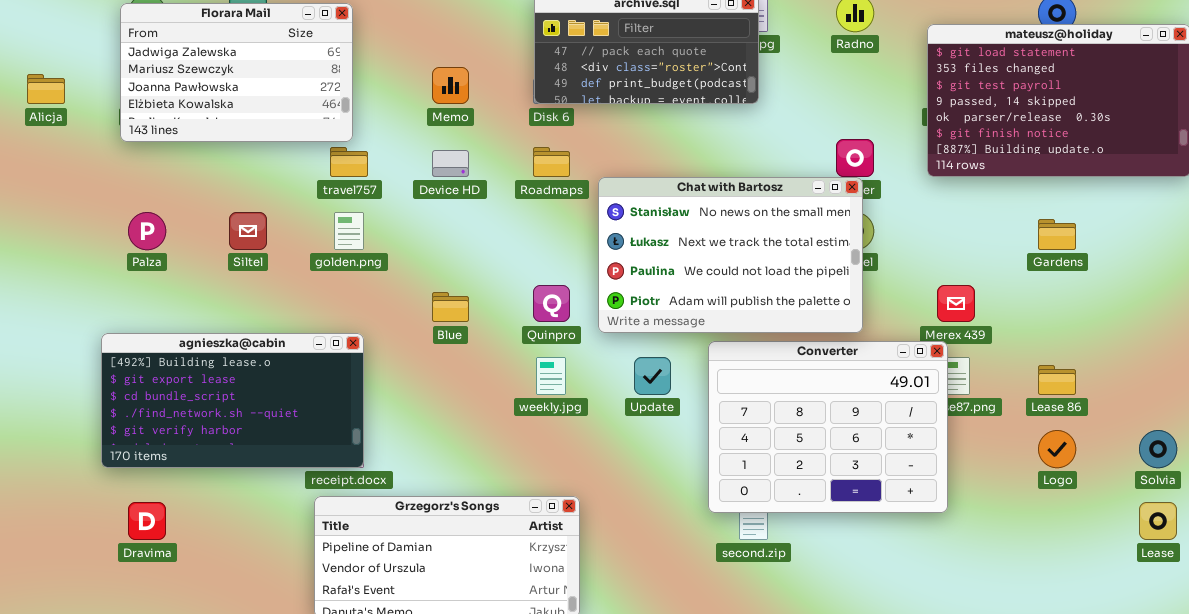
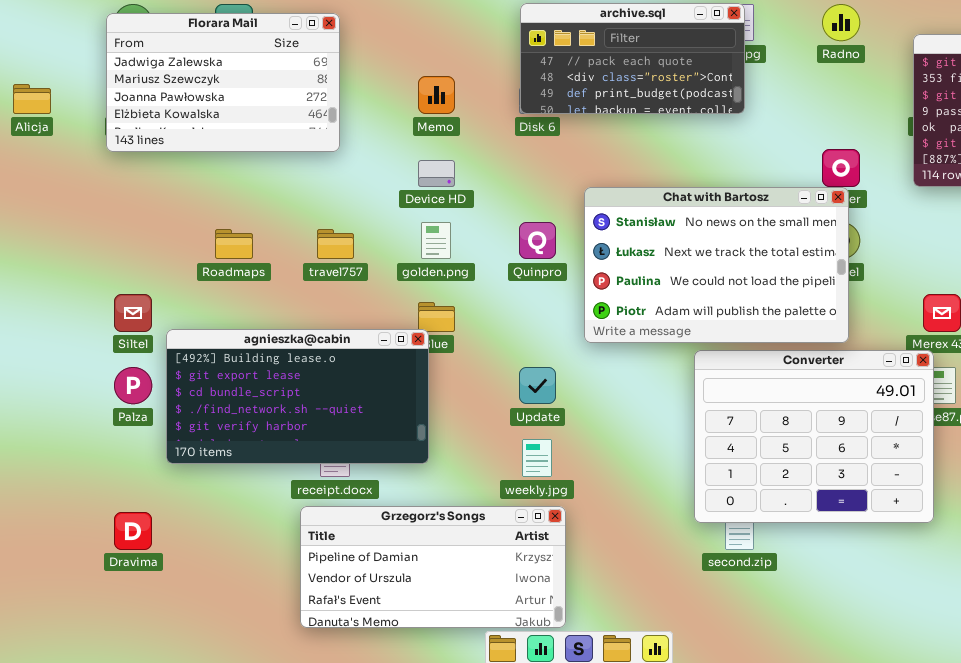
travel757: [330,147,368,177] -> [317,229,354,259], moved
Roadmaps: [533,147,570,177] -> [215,229,253,259], moved
Palza: [128,212,166,250] -> [114,367,152,404], moved
Siltel: [229,212,267,250] -> [114,294,152,332], moved
golden.png: [334,212,364,250] -> [421,222,451,259], moved
Quinpro: [533,285,570,322] -> [519,222,556,259], moved
agnieszka@cabin: [101,333,364,468] -> [166,329,429,464], moved
weekly.jpg: [536,357,566,395] -> [522,439,552,477], moved
Update: [634,357,671,395] -> [519,367,556,404], moved

